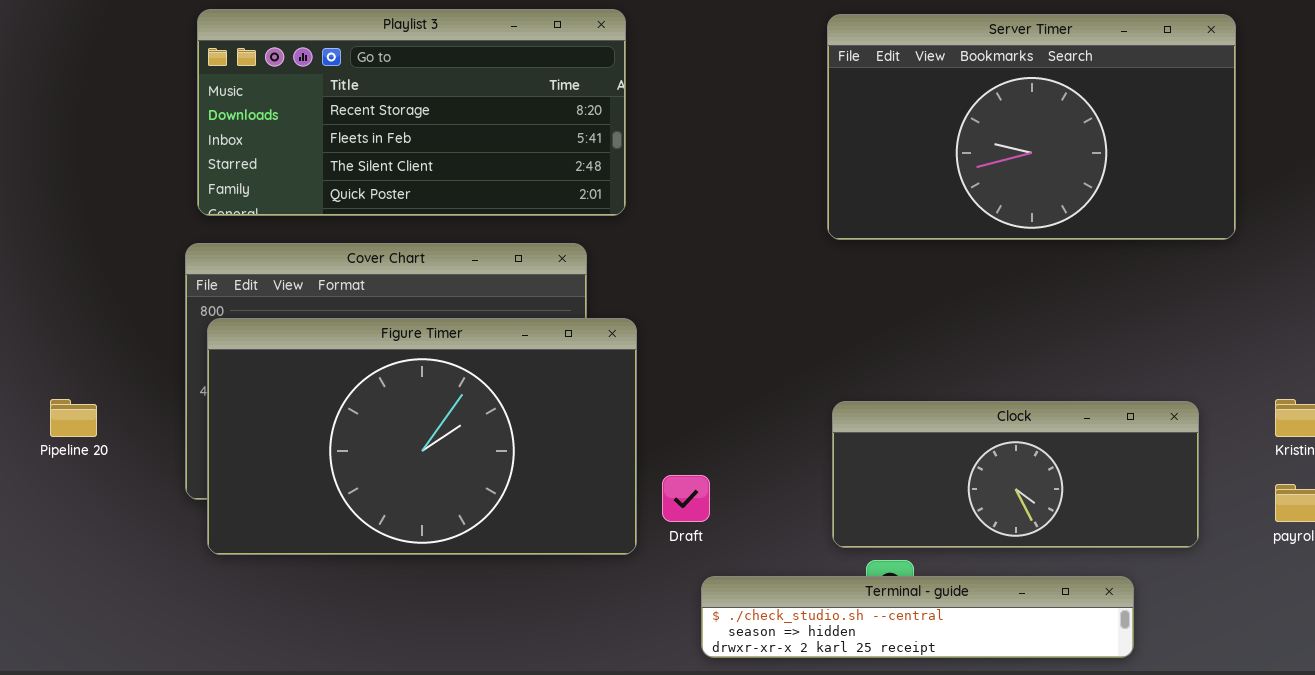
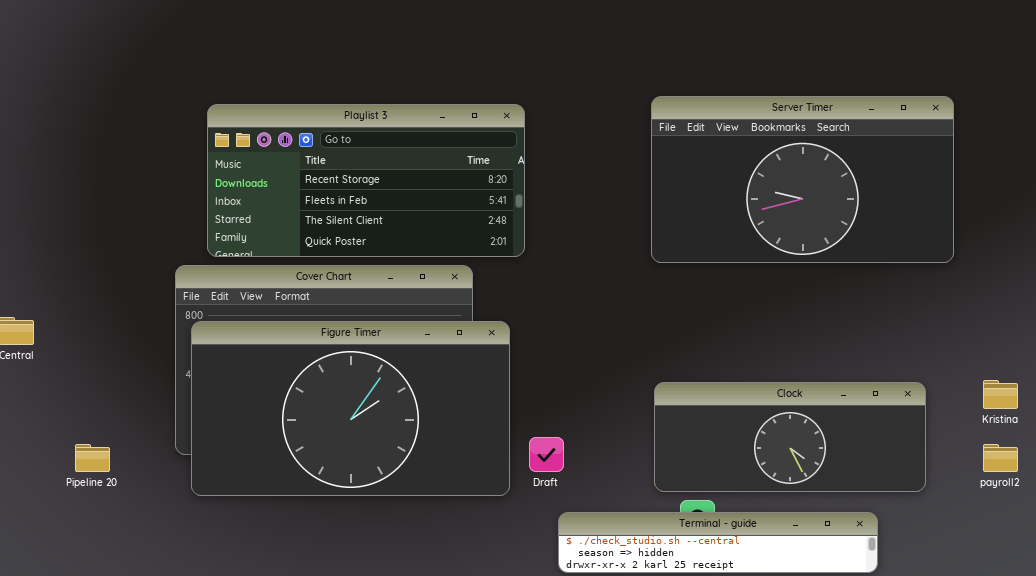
Playlist 3: [197,9,626,216] -> [207,104,525,257], moved
Pipeline 20: [50,399,97,437] -> [75,444,110,472], moved

